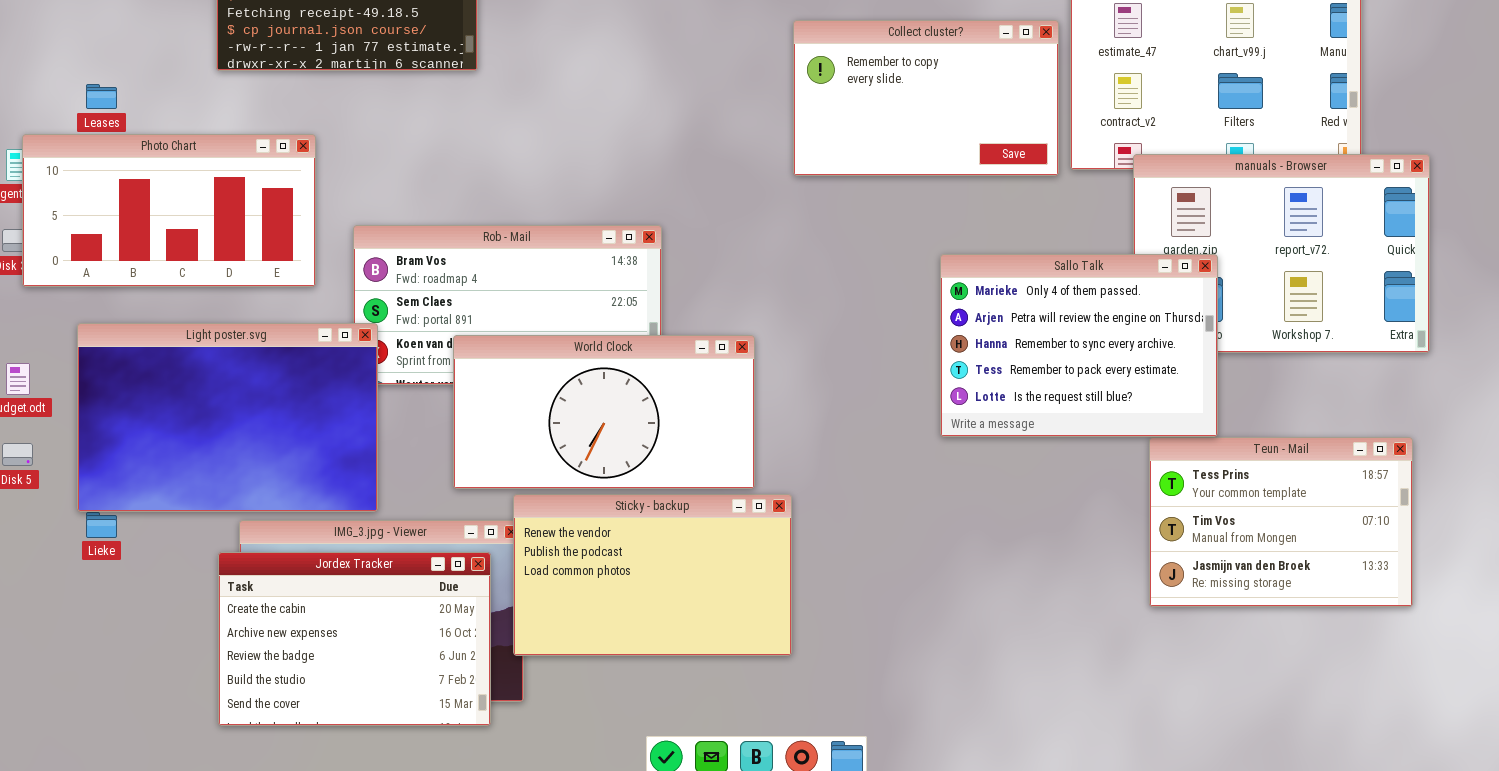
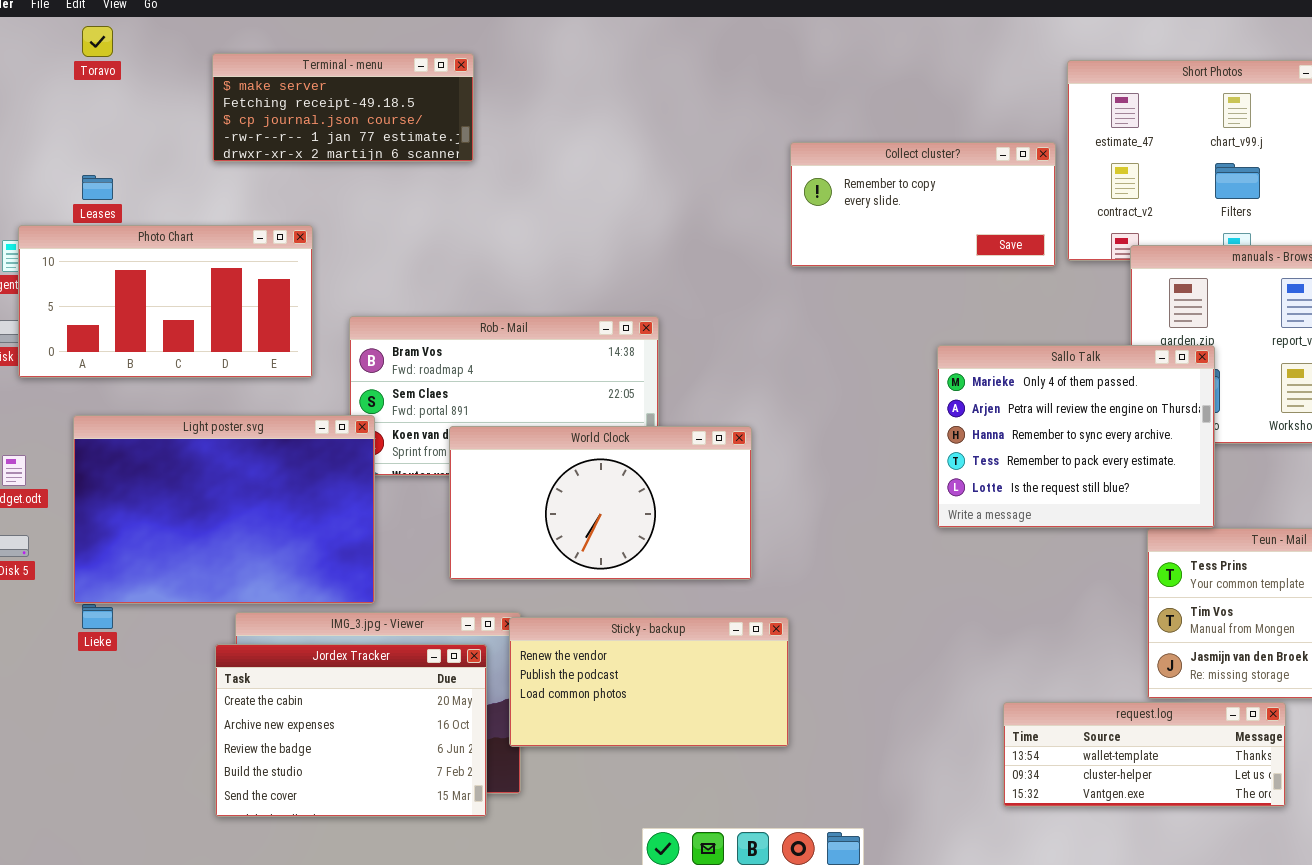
Collect cluster?: [793,20,1059,176] -> [790,142,1056,267], resized
Sticky - backup: [513,494,792,656] -> [509,617,789,747], resized
request.log: none -> [1003,702,1286,807], opened

